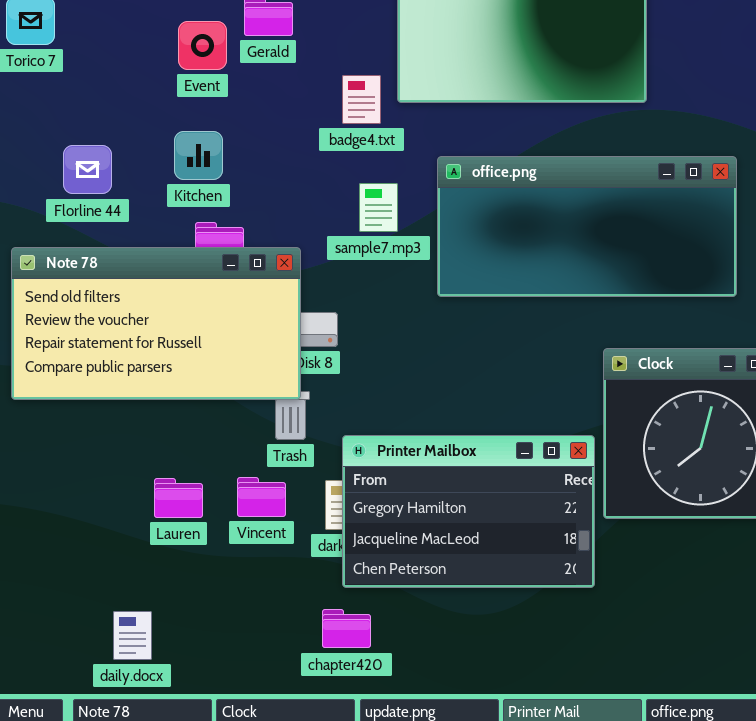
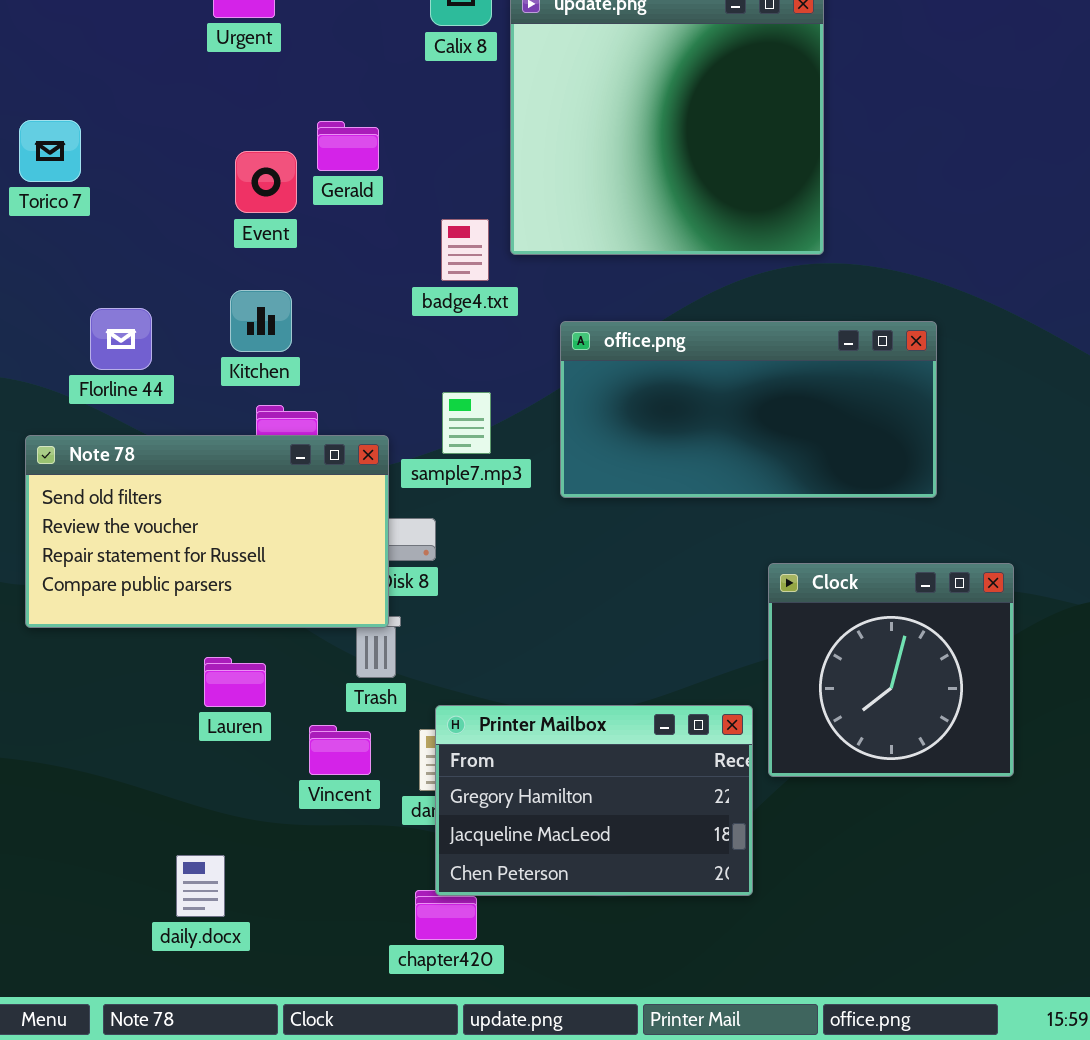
sample7.mp3: [359,183,398,232] -> [442,392,491,454], moved
Printer Mailbox: [342,435,595,588] -> [435,705,753,896], moved
Lauren: [154,478,203,518] -> [204,657,266,707], moved
daily.docx: [113,611,152,660] -> [176,855,225,917], moved

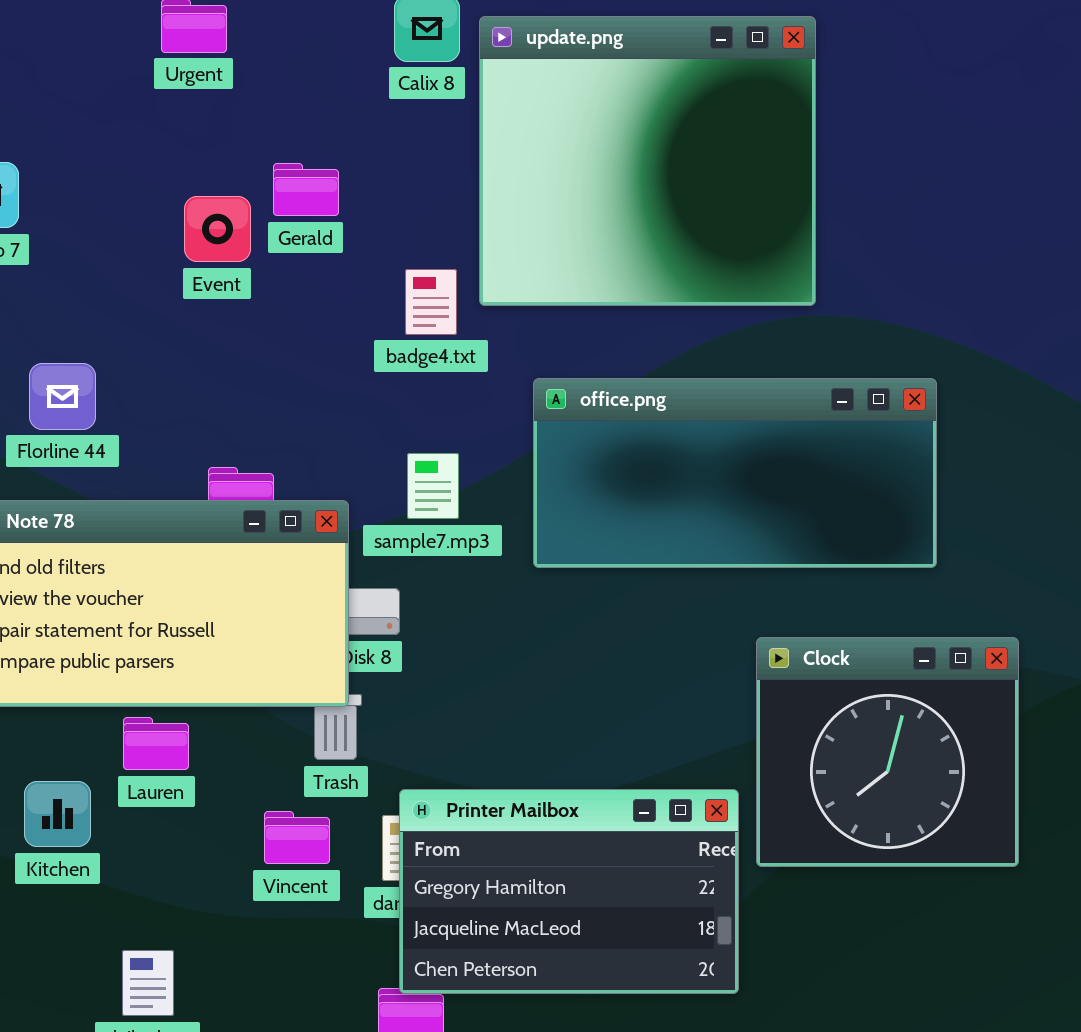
Kitchen: [230,290,292,352] -> [24,781,91,847], moved
Lauren: [204,657,266,707] -> [123,717,189,770], moved

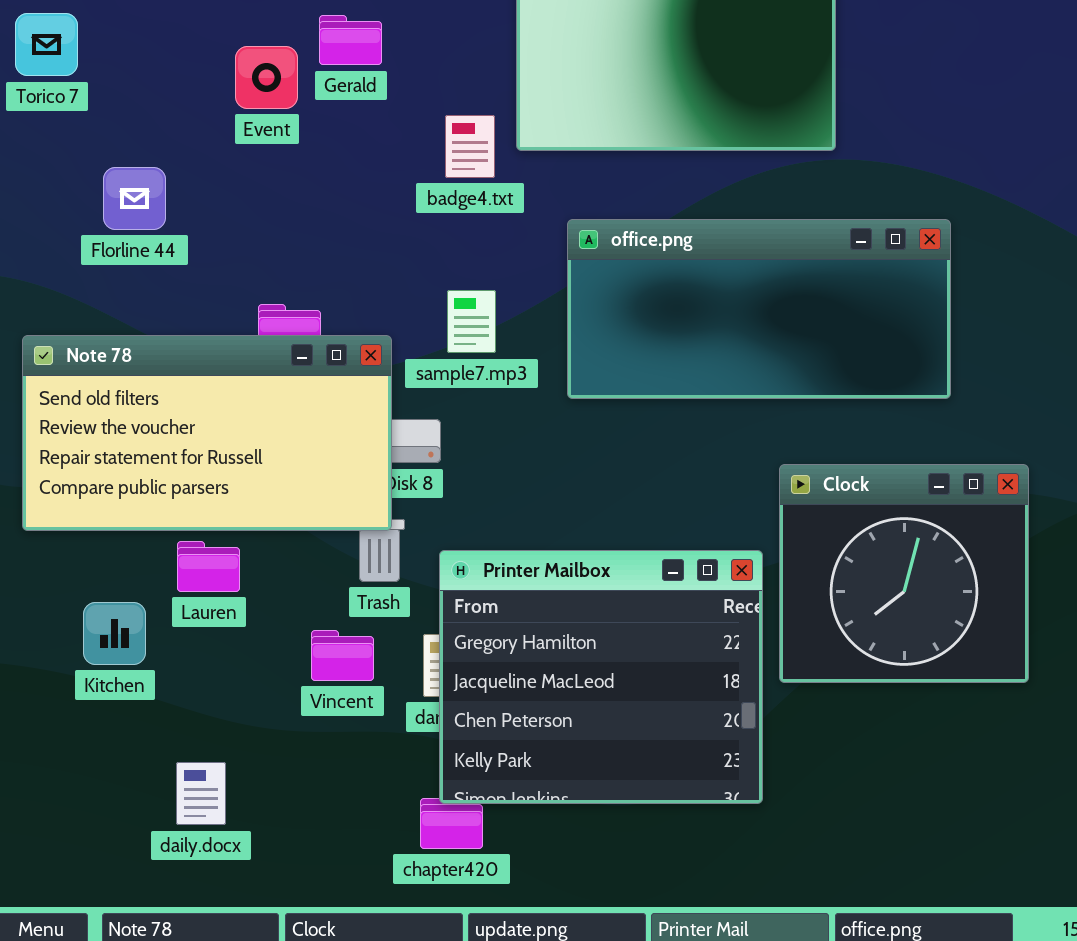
Florline 44: [29,363,96,430] -> [103,167,166,230], moved
Printer Mailbox: [399,789,739,994] -> [439,550,763,804], resized

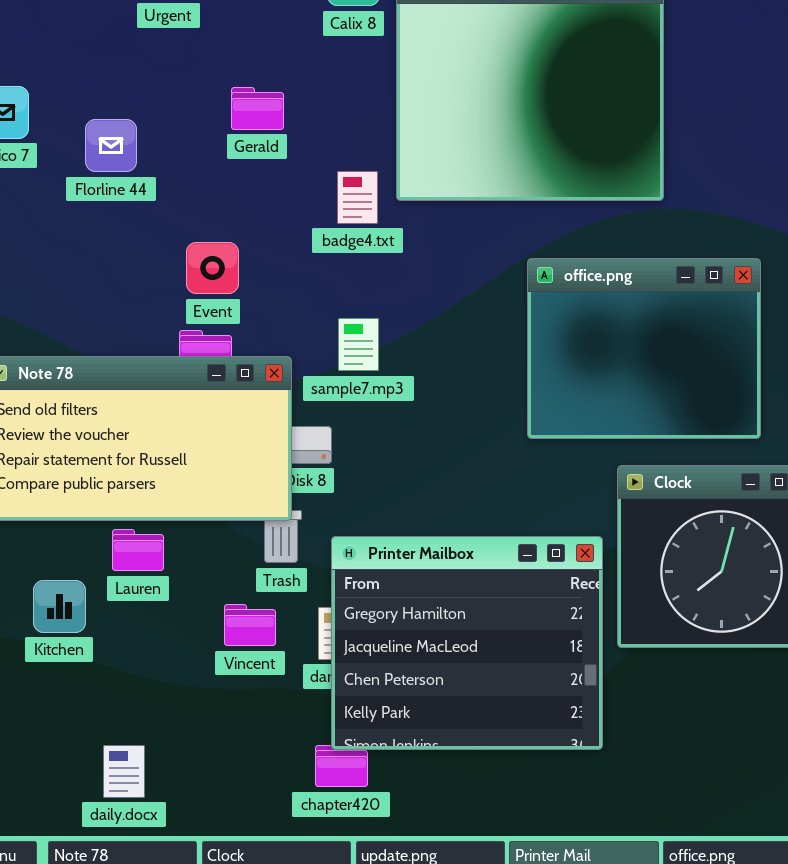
Event: [235,46,298,109] -> [186,242,239,294], moved
Florline 44: [103,167,166,230] -> [85,119,137,172], moved
office.png: [567,219,951,399] -> [527,258,761,439], resized
daily.docx: [176,762,226,825] -> [103,745,145,798], moved

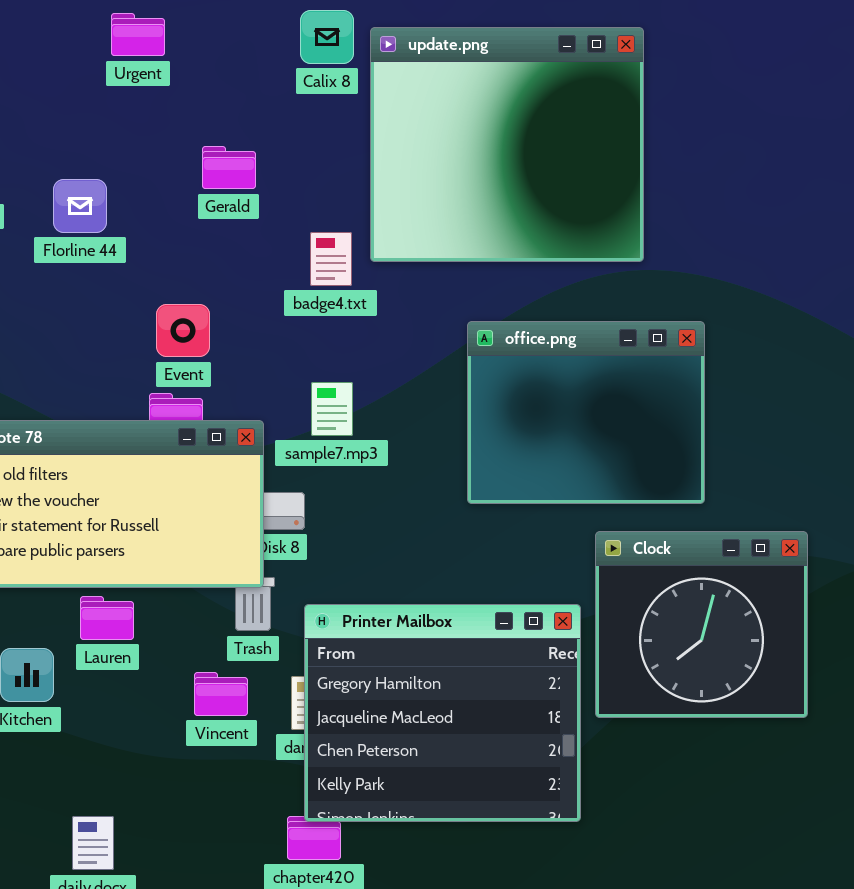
office.png: [527,258,761,439] -> [467,321,705,504], moved

